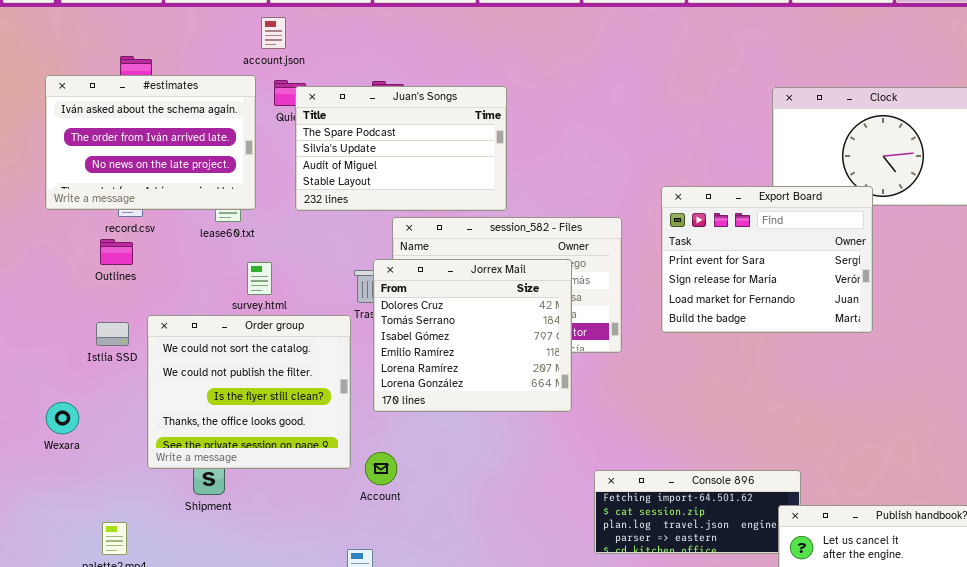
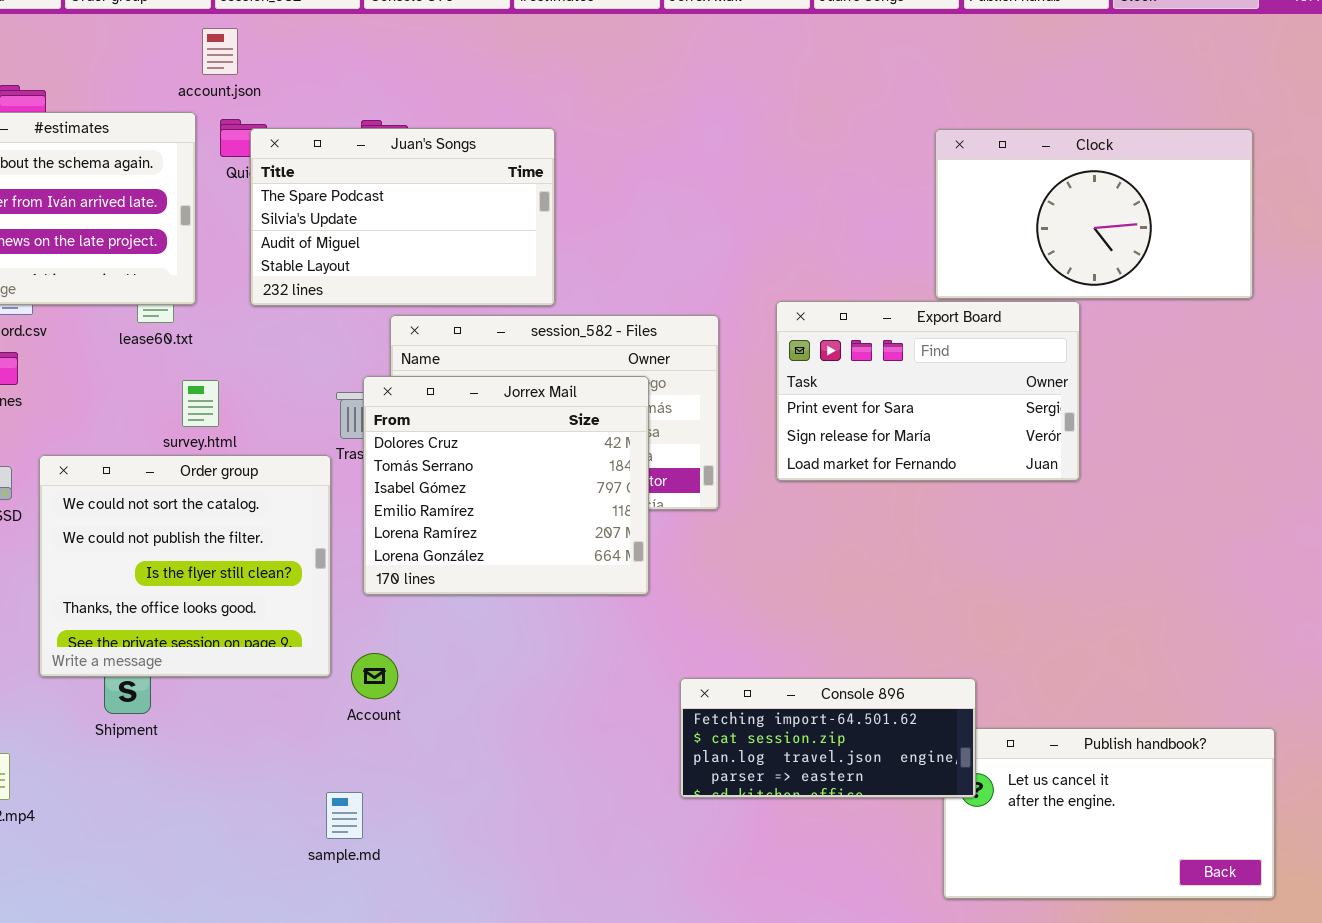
Export Board: [661,186,873,333] -> [776,301,1080,481], resized
Console 896: [594,470,801,554] -> [680,678,976,798], raised

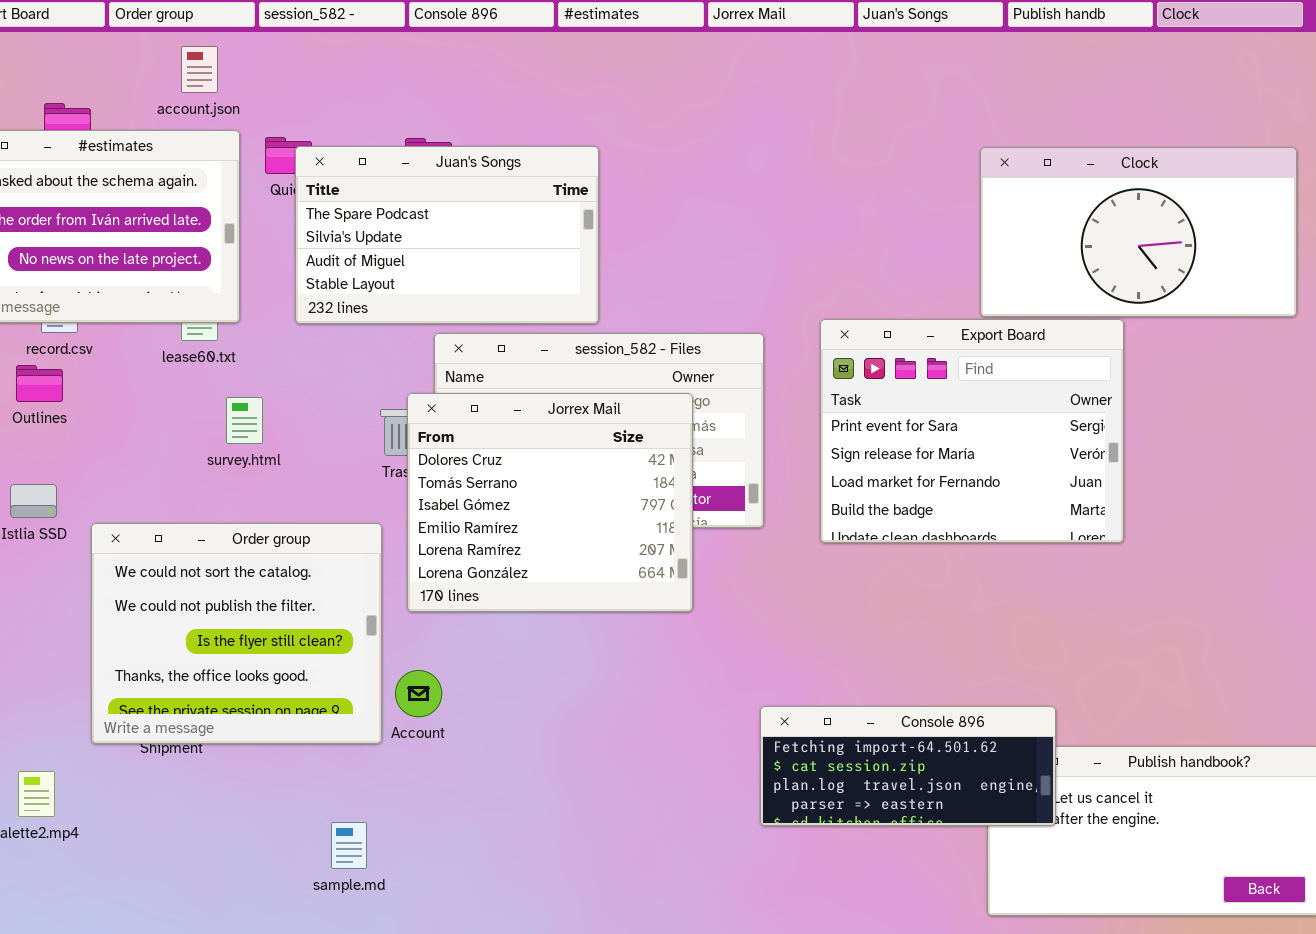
account.json: [202,28,238,75] -> [181,46,218,93], moved
Export Board: [776,301,1080,481] -> [820,319,1124,543], resized
Order group: [39,455,331,677] -> [91,523,382,744], moved
Console 896: [680,678,976,798] -> [760,706,1056,826], moved
sample.md: [326,792,363,839] -> [331,822,367,869], moved

